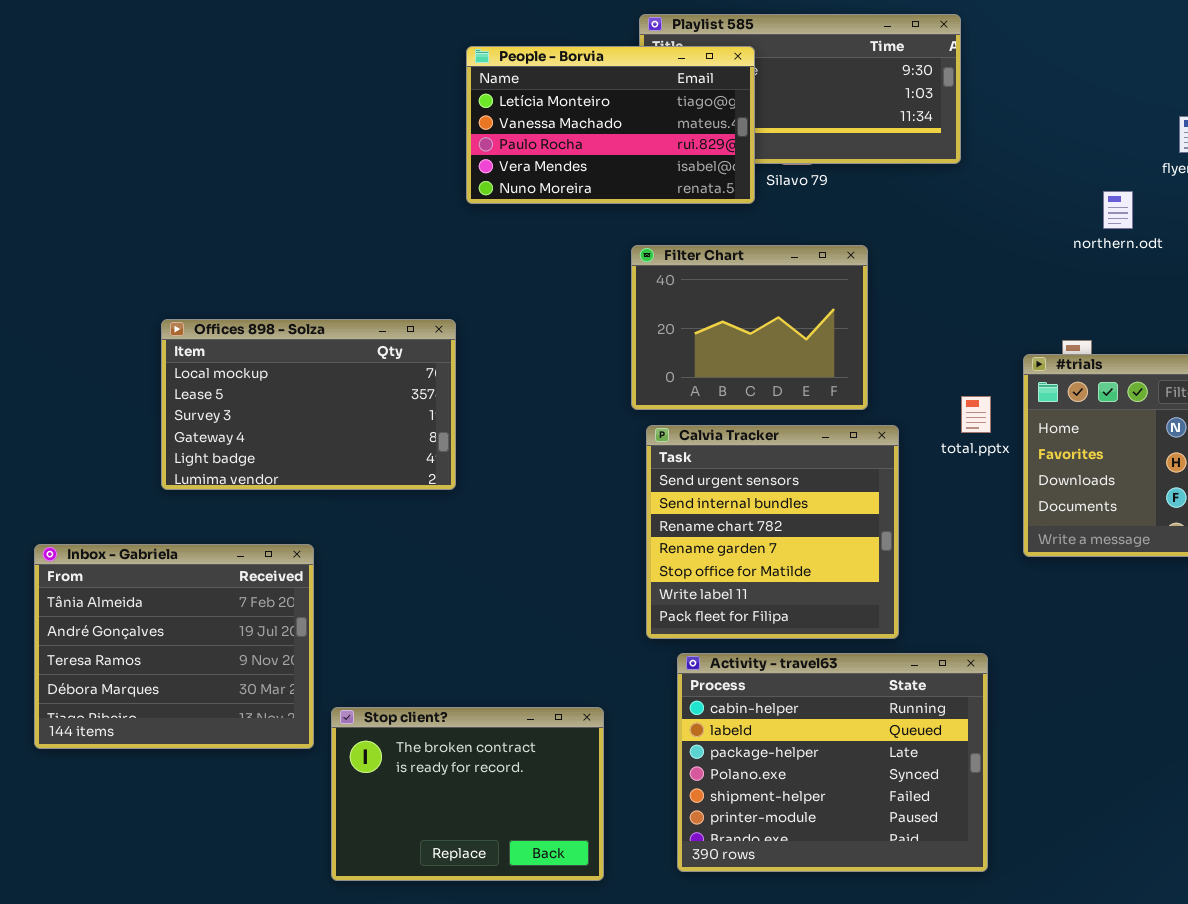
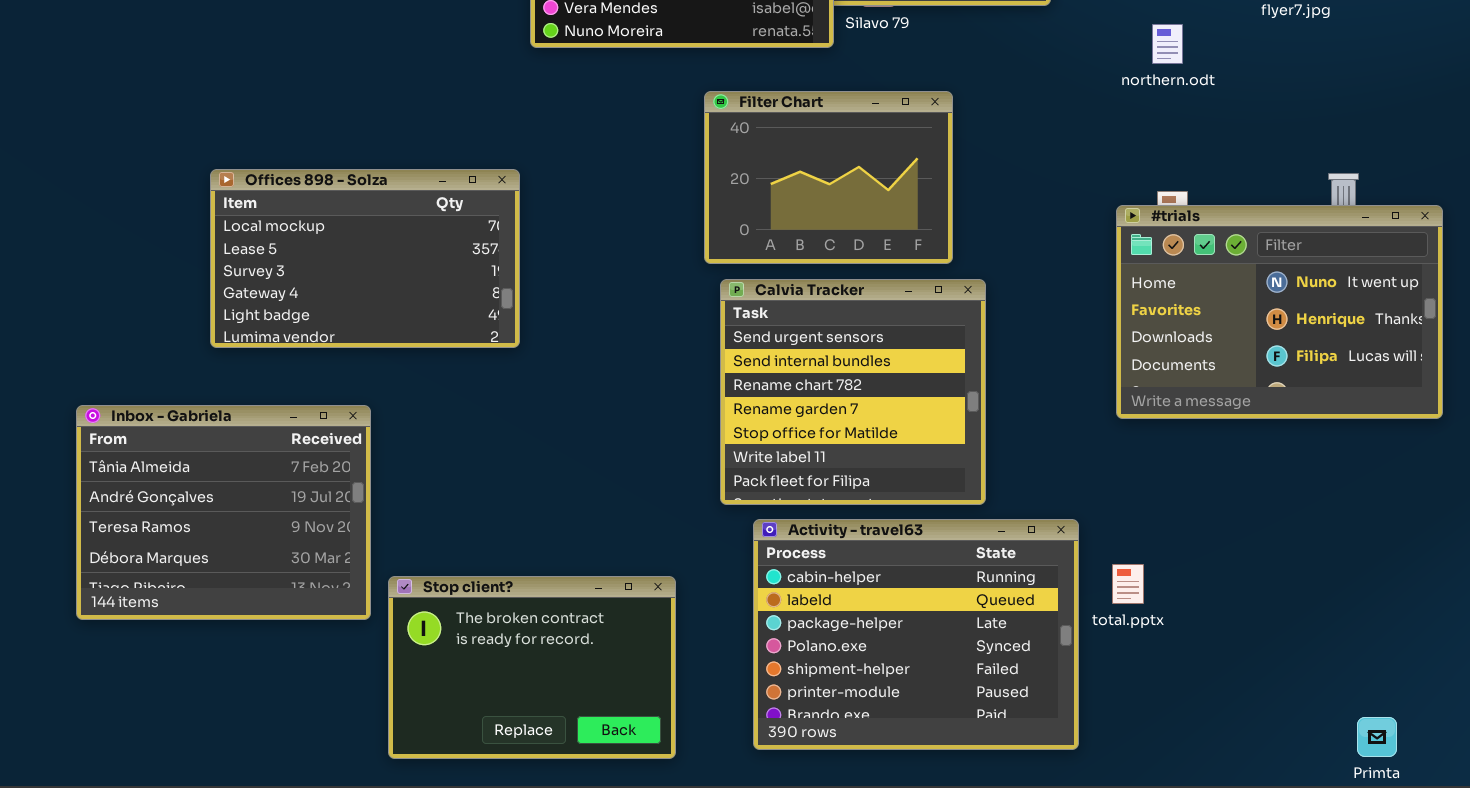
northern.odt: [1103,191,1133,229] -> [1152,24,1183,64], moved
total.pptx: [961,396,991,433] -> [1112,564,1144,604], moved

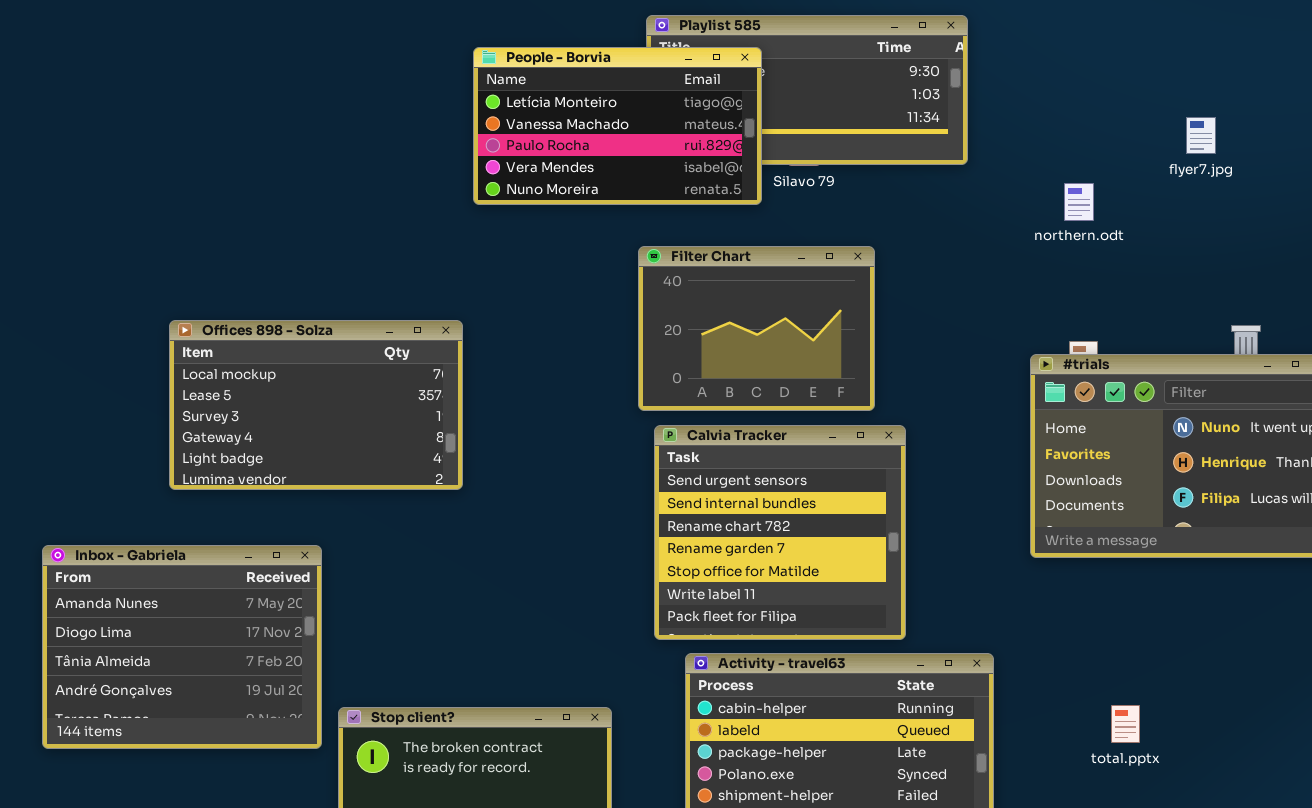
Inbox - Gabriela: [76,405,371,620] -> [42,545,322,749], scrolled up 2 rows
total.pptx: [1112,564,1144,604] -> [1111,705,1140,743], moved

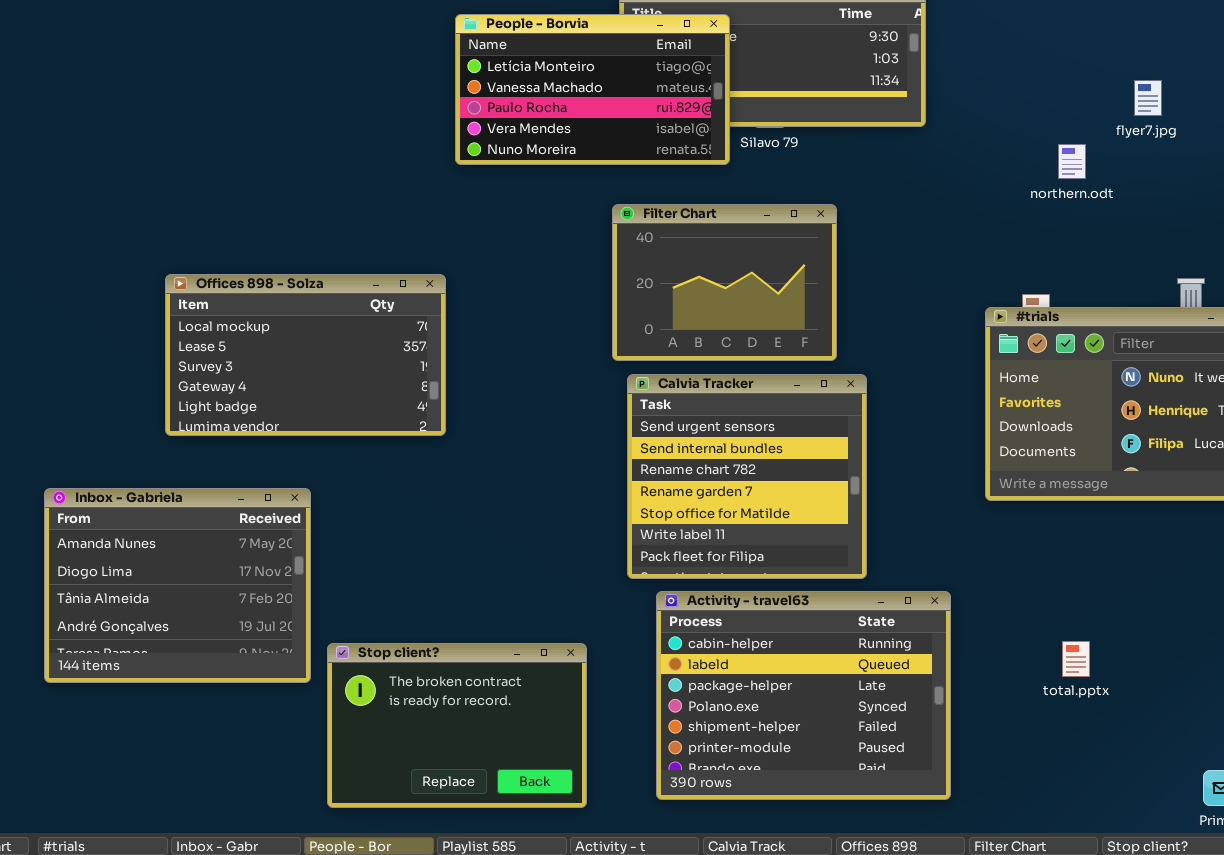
northern.odt: [1064,183,1094,221] -> [1058,144,1086,179], moved

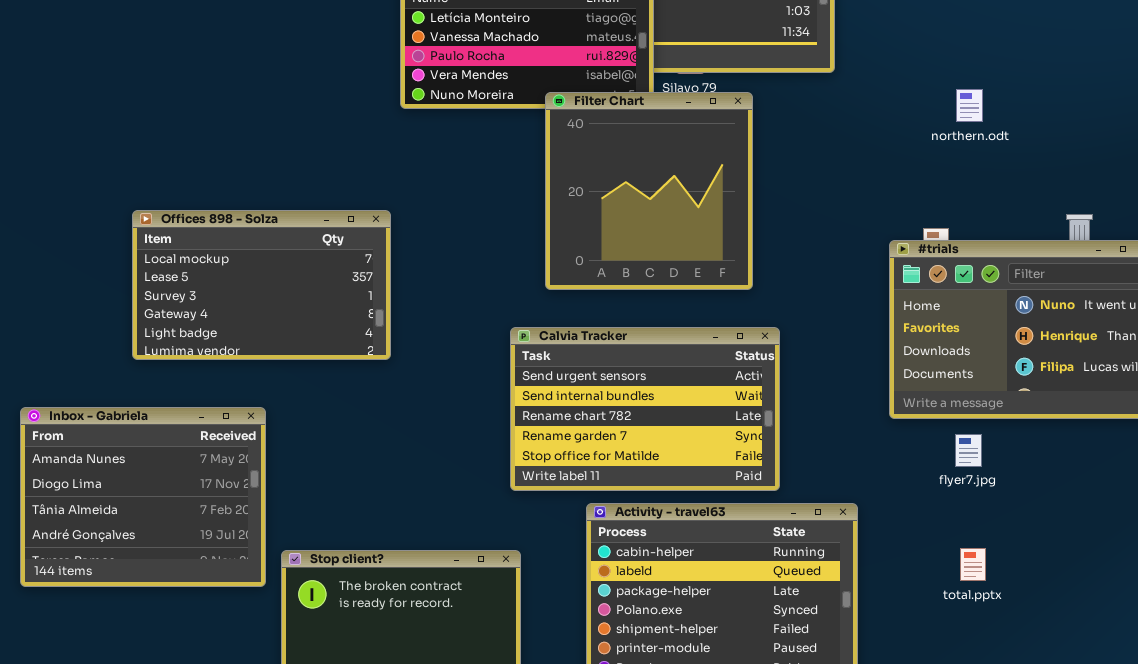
flyer7.jpg: [1134,80,1162,116] -> [955,434,982,467], moved
Filter Chart: [612,204,837,361] -> [545,92,753,290], resized
Calvia Tracker: [627,374,867,579] -> [510,327,780,491], resized

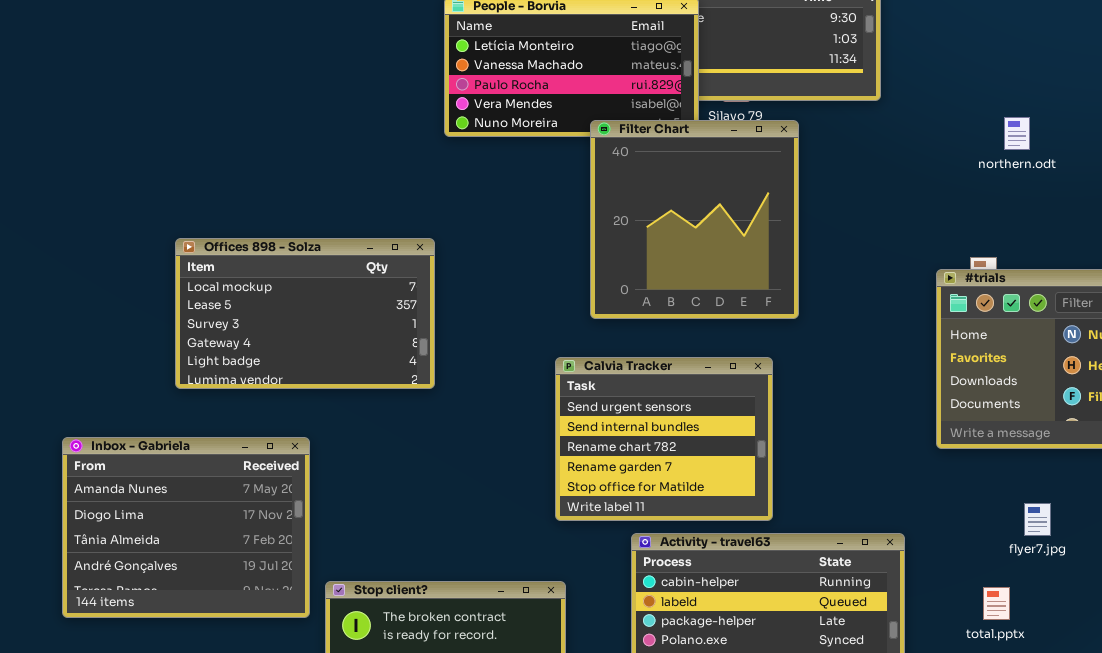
Calvia Tracker: [510,327,780,491] -> [555,357,773,521], resized
flyer7.jpg: [955,434,982,467] -> [1024,503,1051,536], moved
total.pptx: [960,548,986,581] -> [983,587,1010,620], moved

